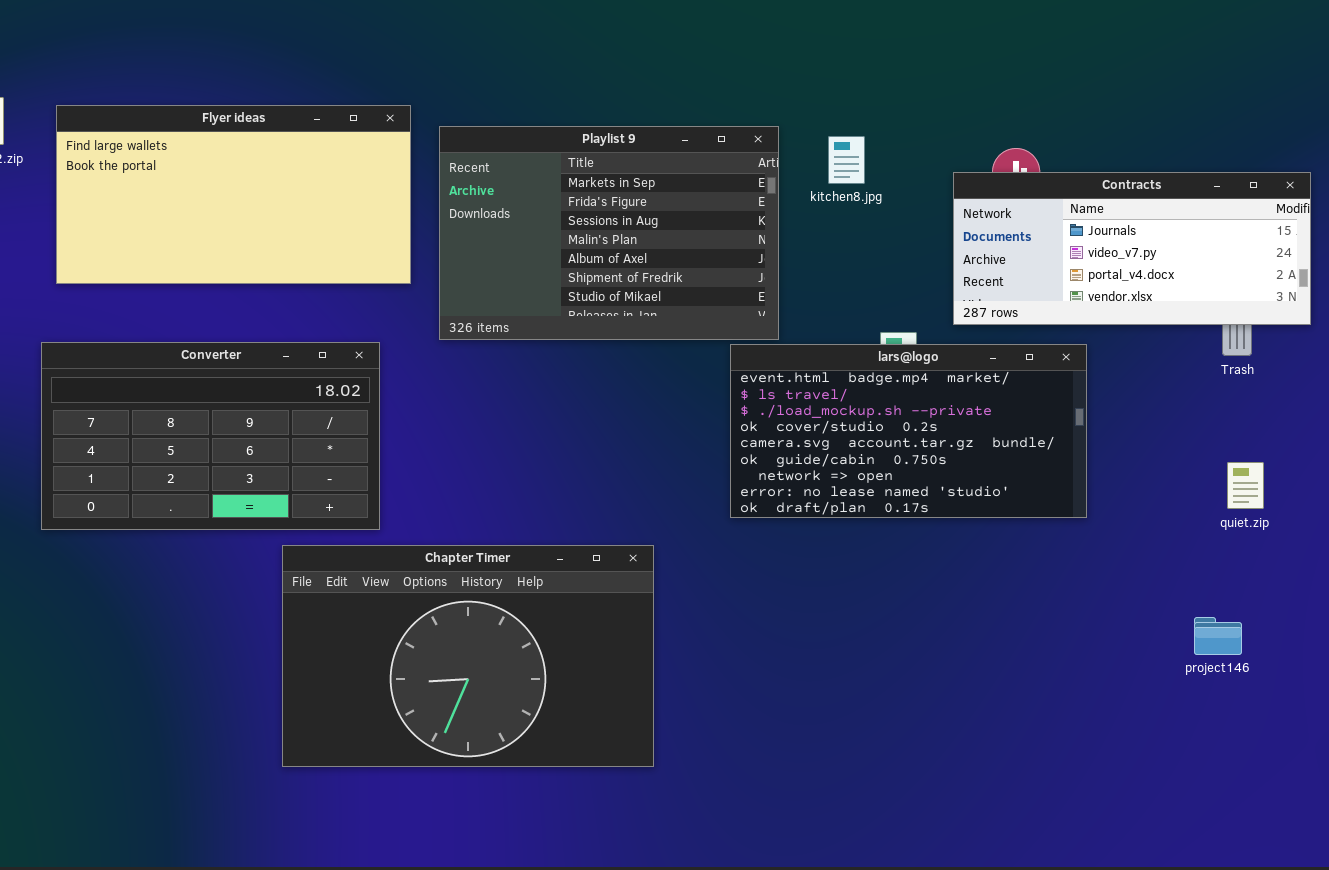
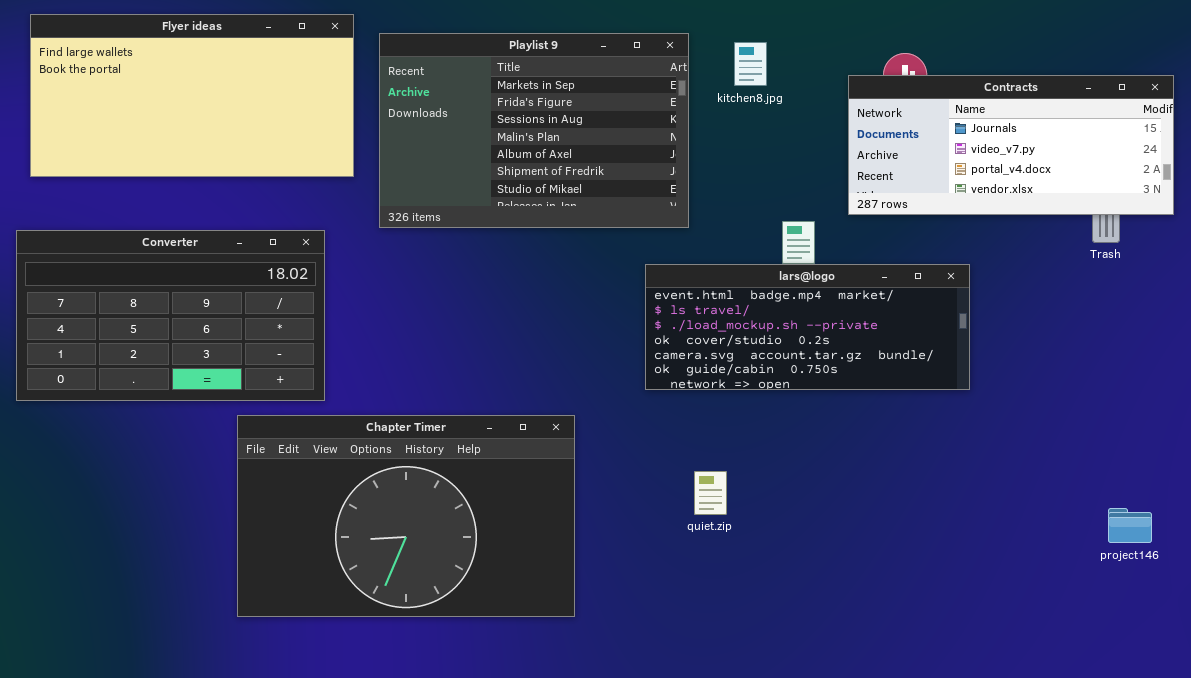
lars@logo: [730,344,1087,518] -> [645,264,970,390], resized
quiet.zip: [1227,462,1264,509] -> [694,471,727,515], moved
project146: [1194,617,1242,655] -> [1108,508,1152,543], moved

